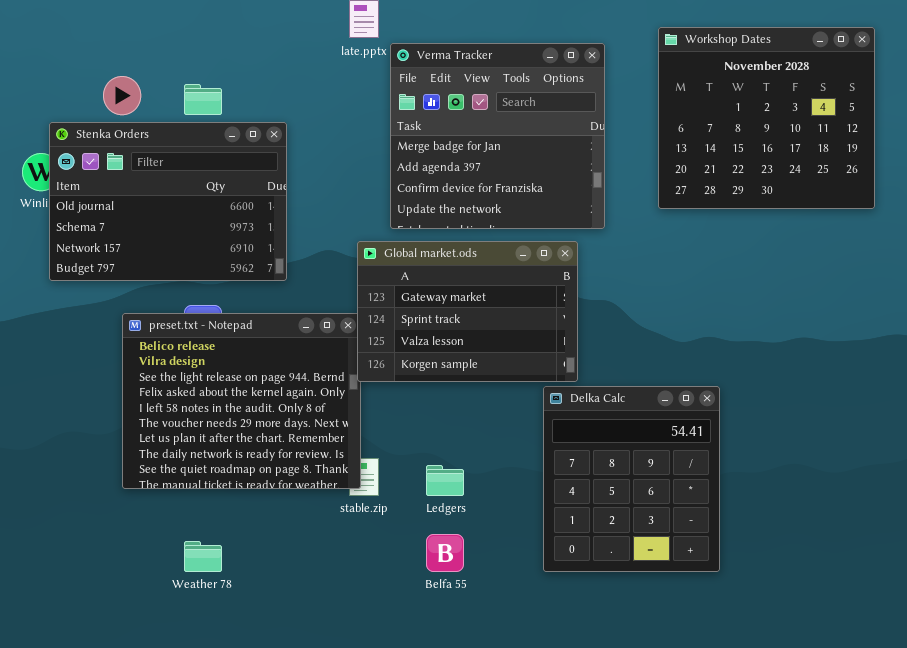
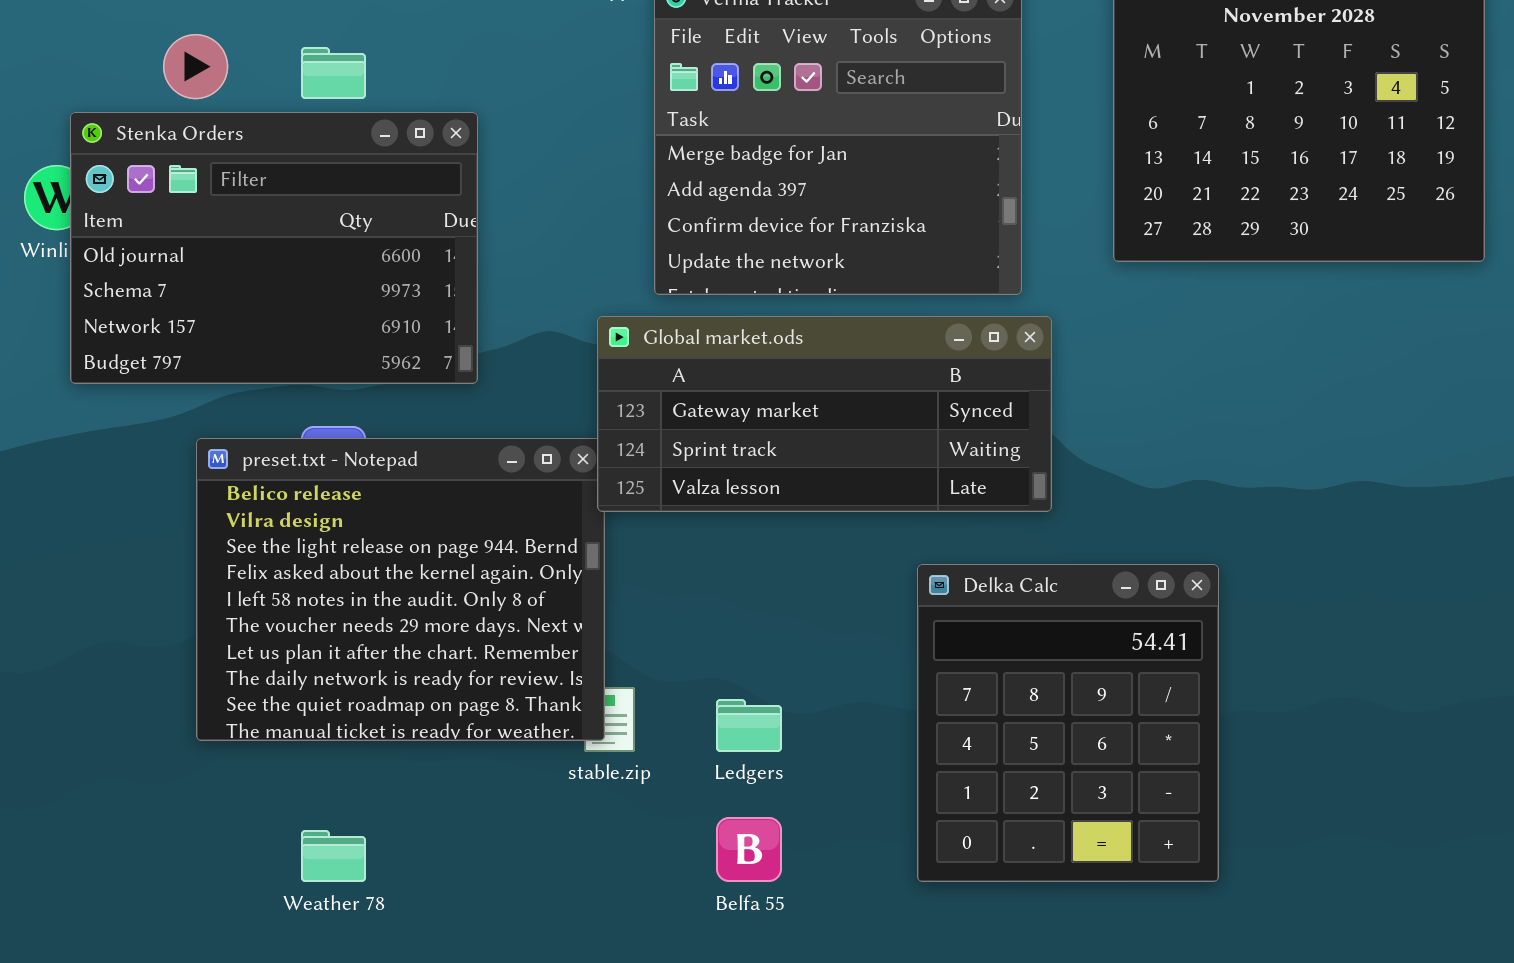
Global market.ods: [357,241,578,382] -> [597,316,1052,512], resized

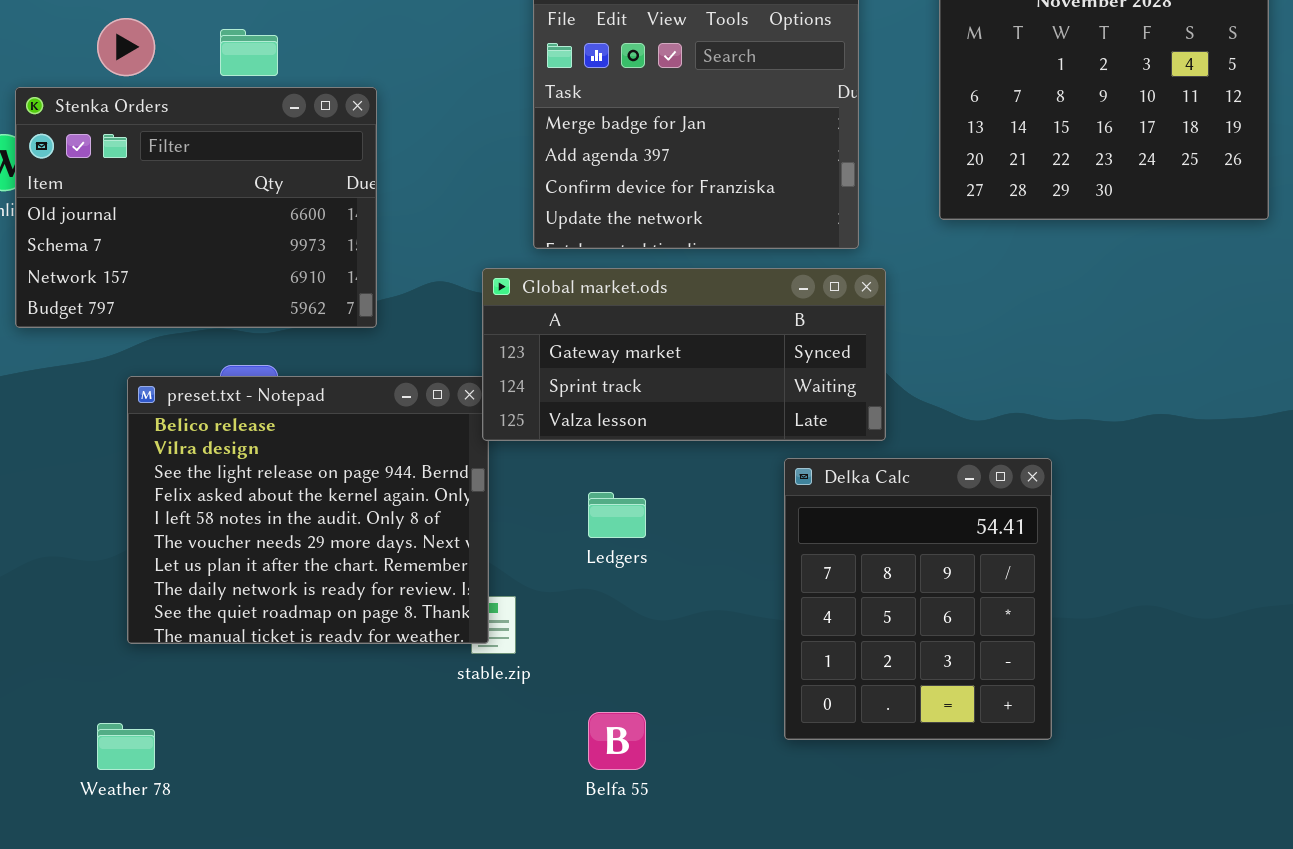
Delka Calc: [917,564,1219,882] -> [784,458,1052,740], moved
Ledgers: [716,699,782,752] -> [588,492,646,538], moved
Weather 78: [301,830,366,882] -> [97,723,155,770], moved

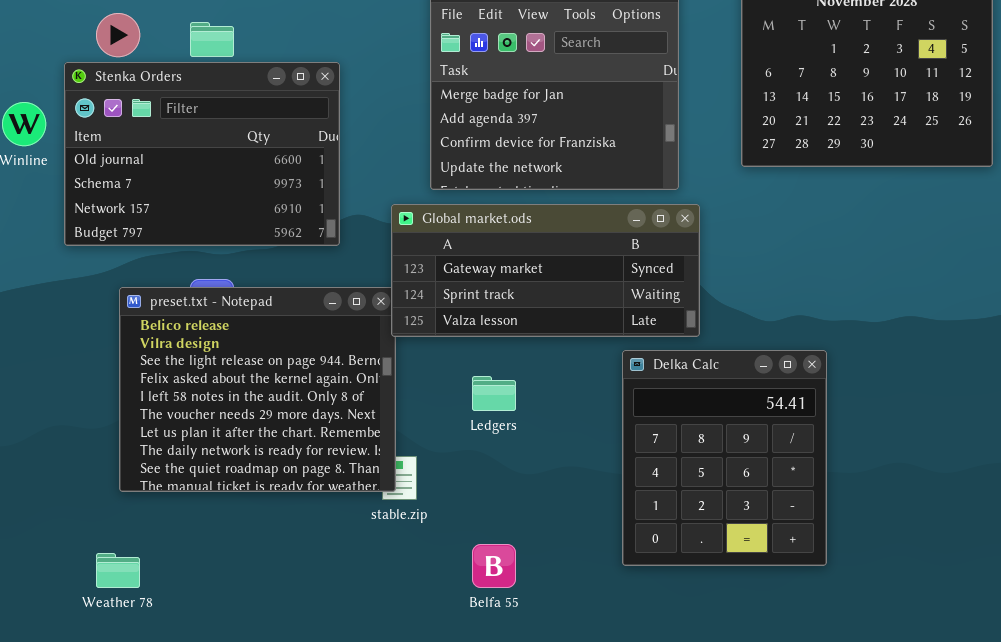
Stenka Orders: [15,87,377,328] -> [64,62,340,246], moved

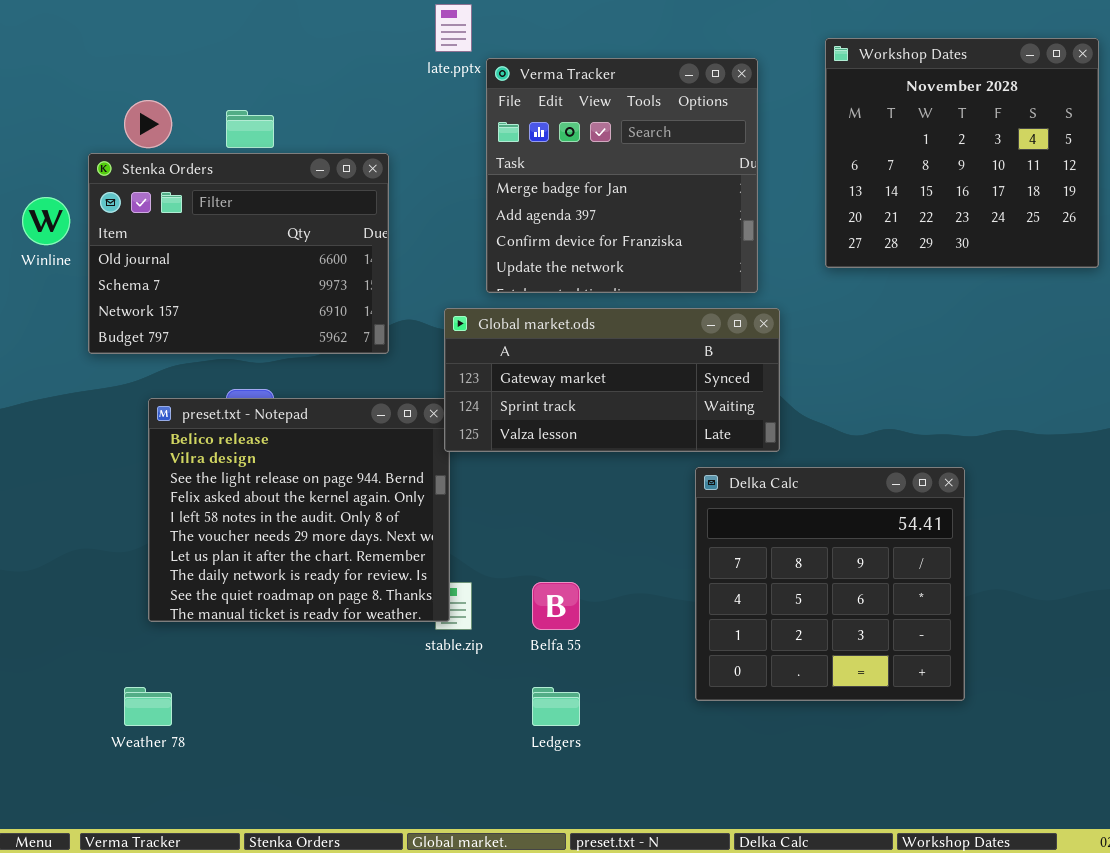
Delka Calc: [622,350,827,566] -> [695,467,965,701], resized
Ledgers: [472,376,516,411] -> [532,687,580,726], moved
Belfa 55: [472,544,516,588] -> [532,582,580,630], moved

